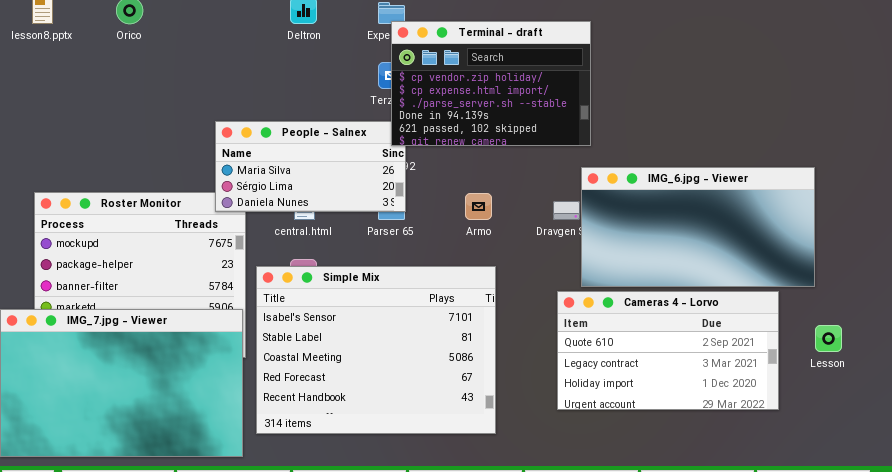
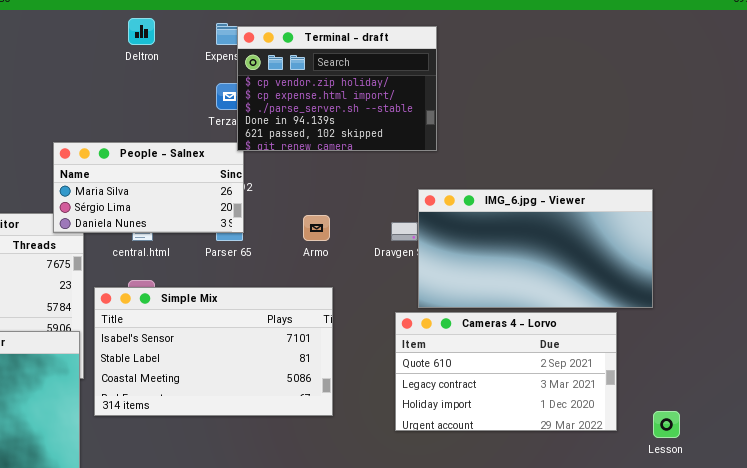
Terminal - draft: [391,21,591,146] -> [237,26,437,151], moved
Simple Mix: [256,266,496,434] -> [94,287,333,416], resized
Lesson: [815,325,842,352] -> [653,411,680,438], moved

